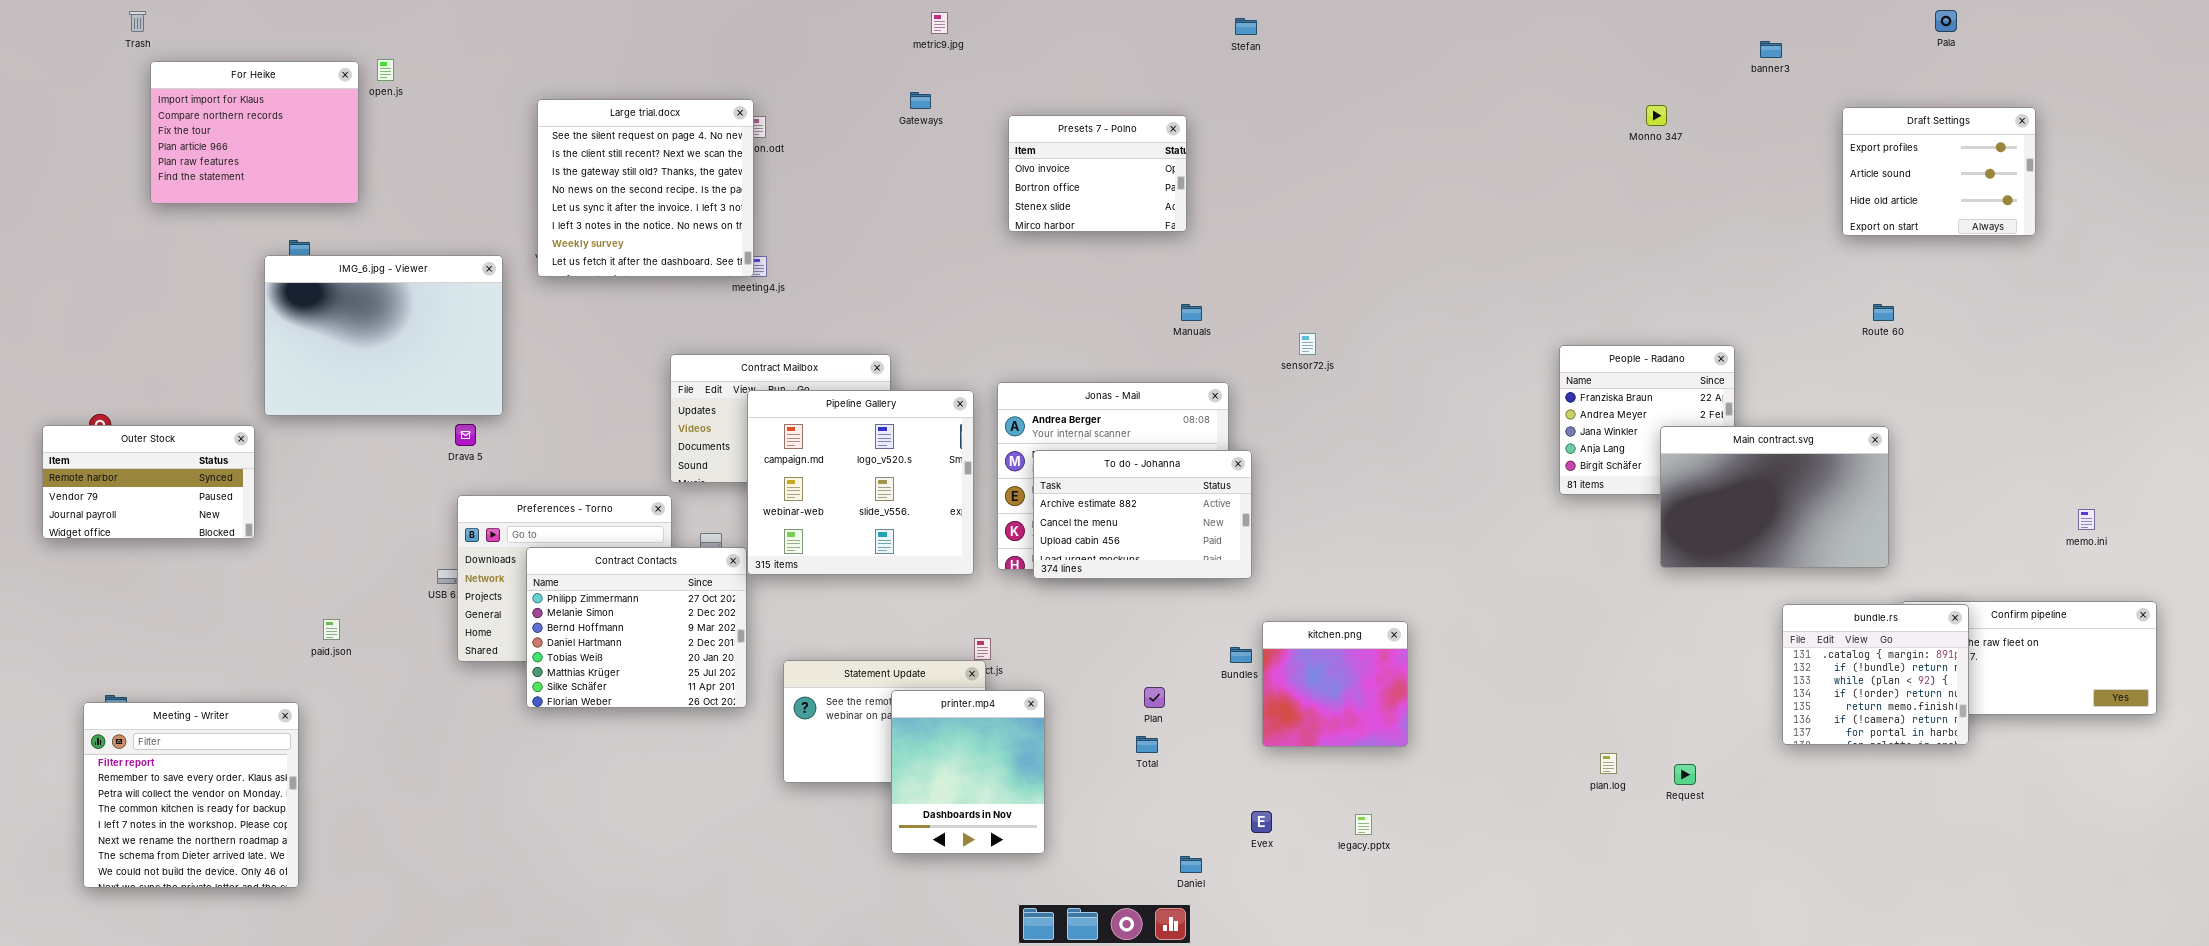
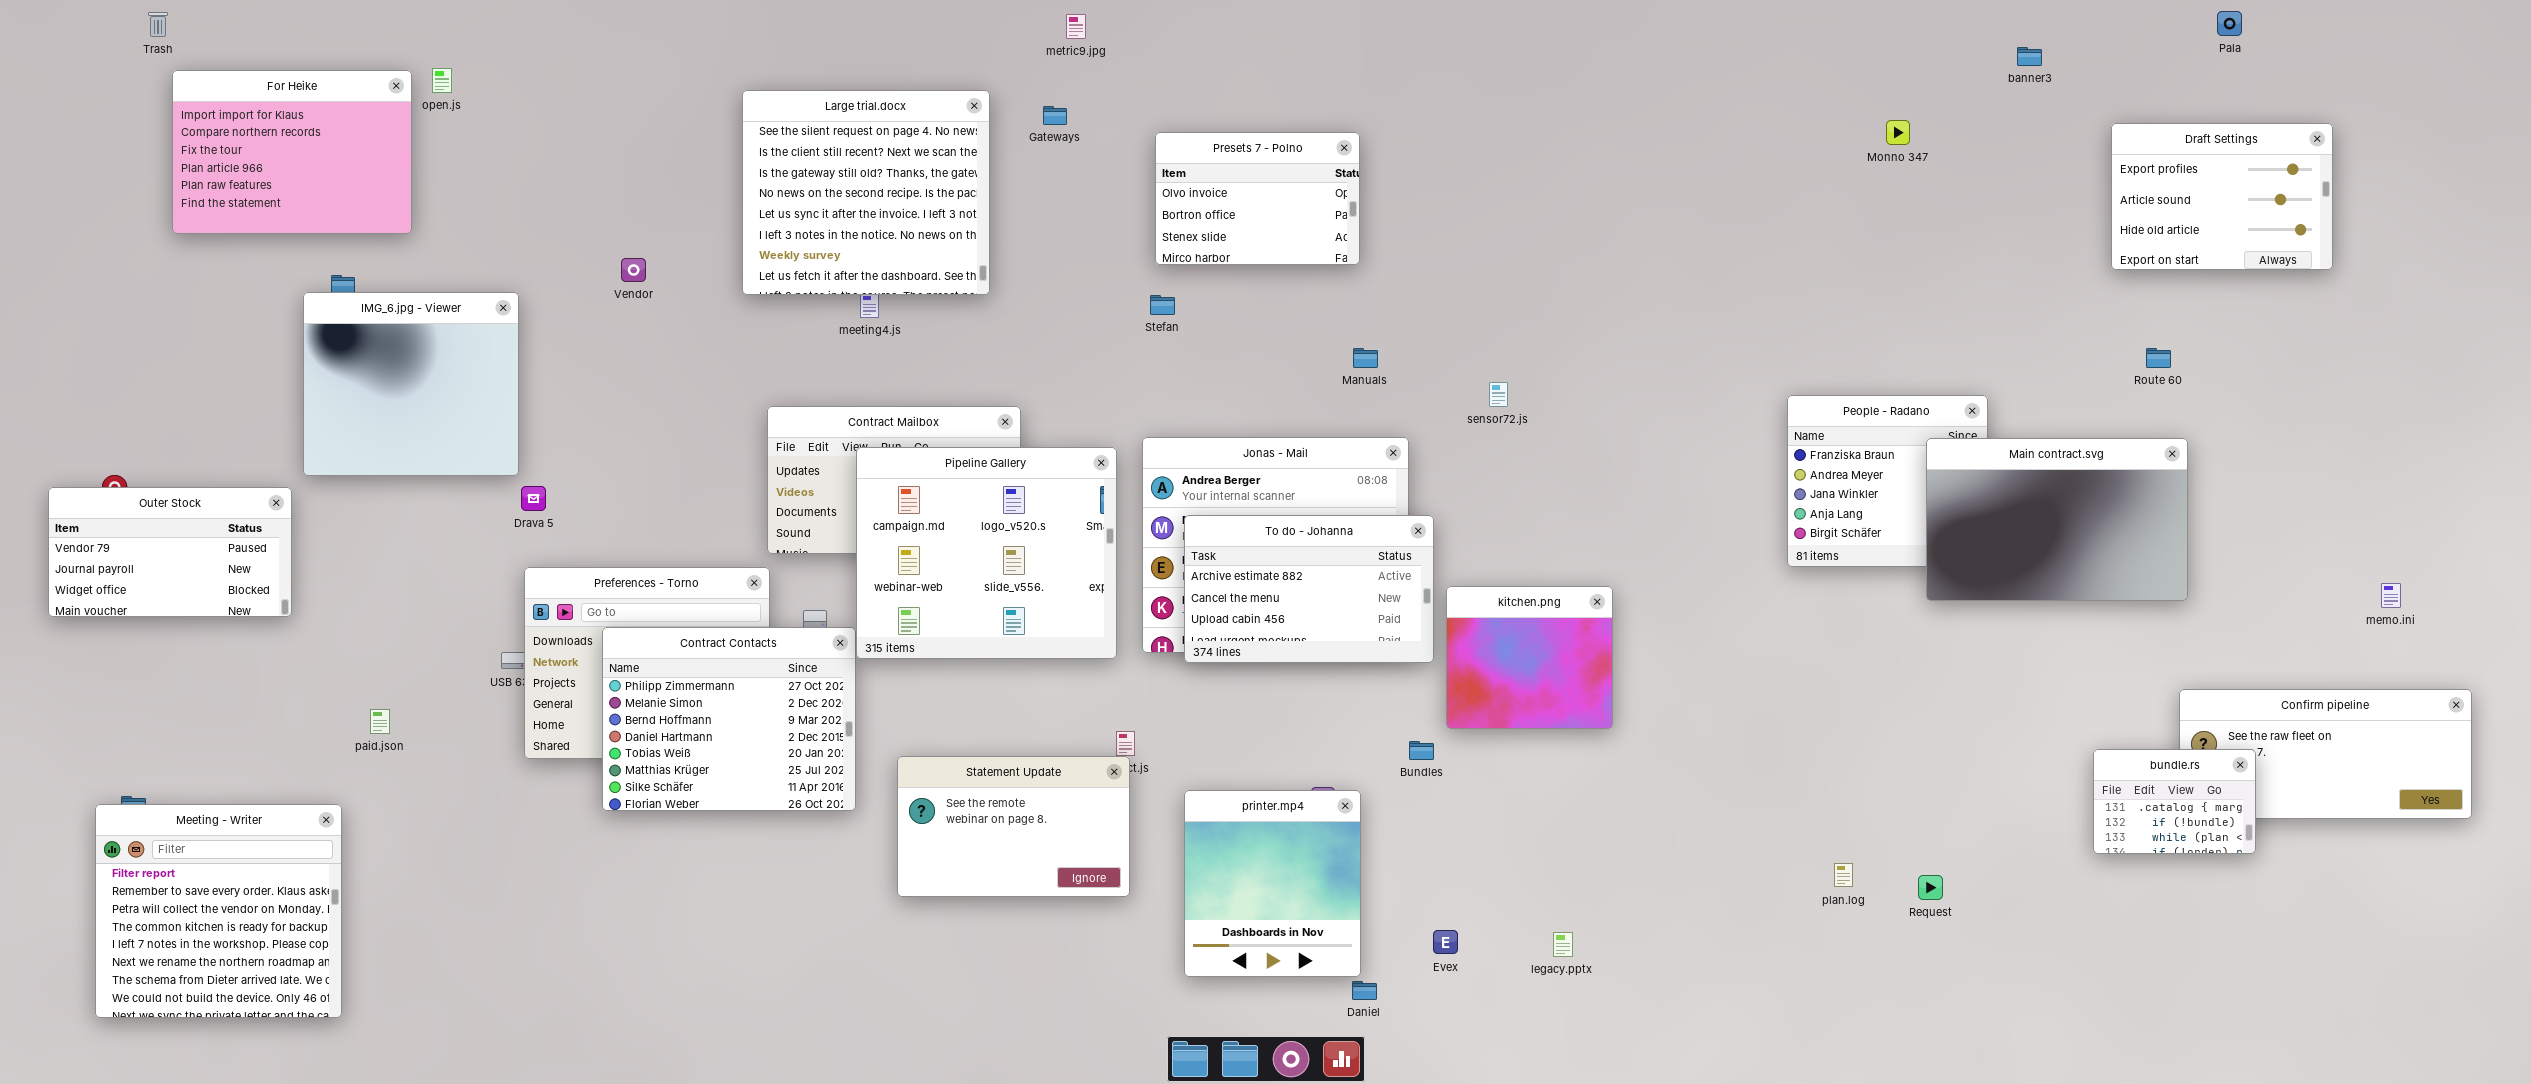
Stefan: [1235,18,1257,35] -> [1150,295,1175,315], moved
Large trial.docx: [537,99,754,277] -> [742,90,990,295], moved
IMG_6.jpg - Viewer: [264,255,503,416] -> [303,292,519,476], resized
Outer Stock: [42,425,255,539] -> [48,487,292,617], scrolled down 1 row
Main contract.svg: [1660,426,1889,568] -> [1926,438,2188,601], moved
bundle.rs: [1782,604,1969,745] -> [2093,749,2256,854], resized
kitchen.png: [1262,621,1408,747] -> [1446,586,1613,729], moved
printer.mp4: [891,690,1045,854] -> [1184,790,1361,977], moved

